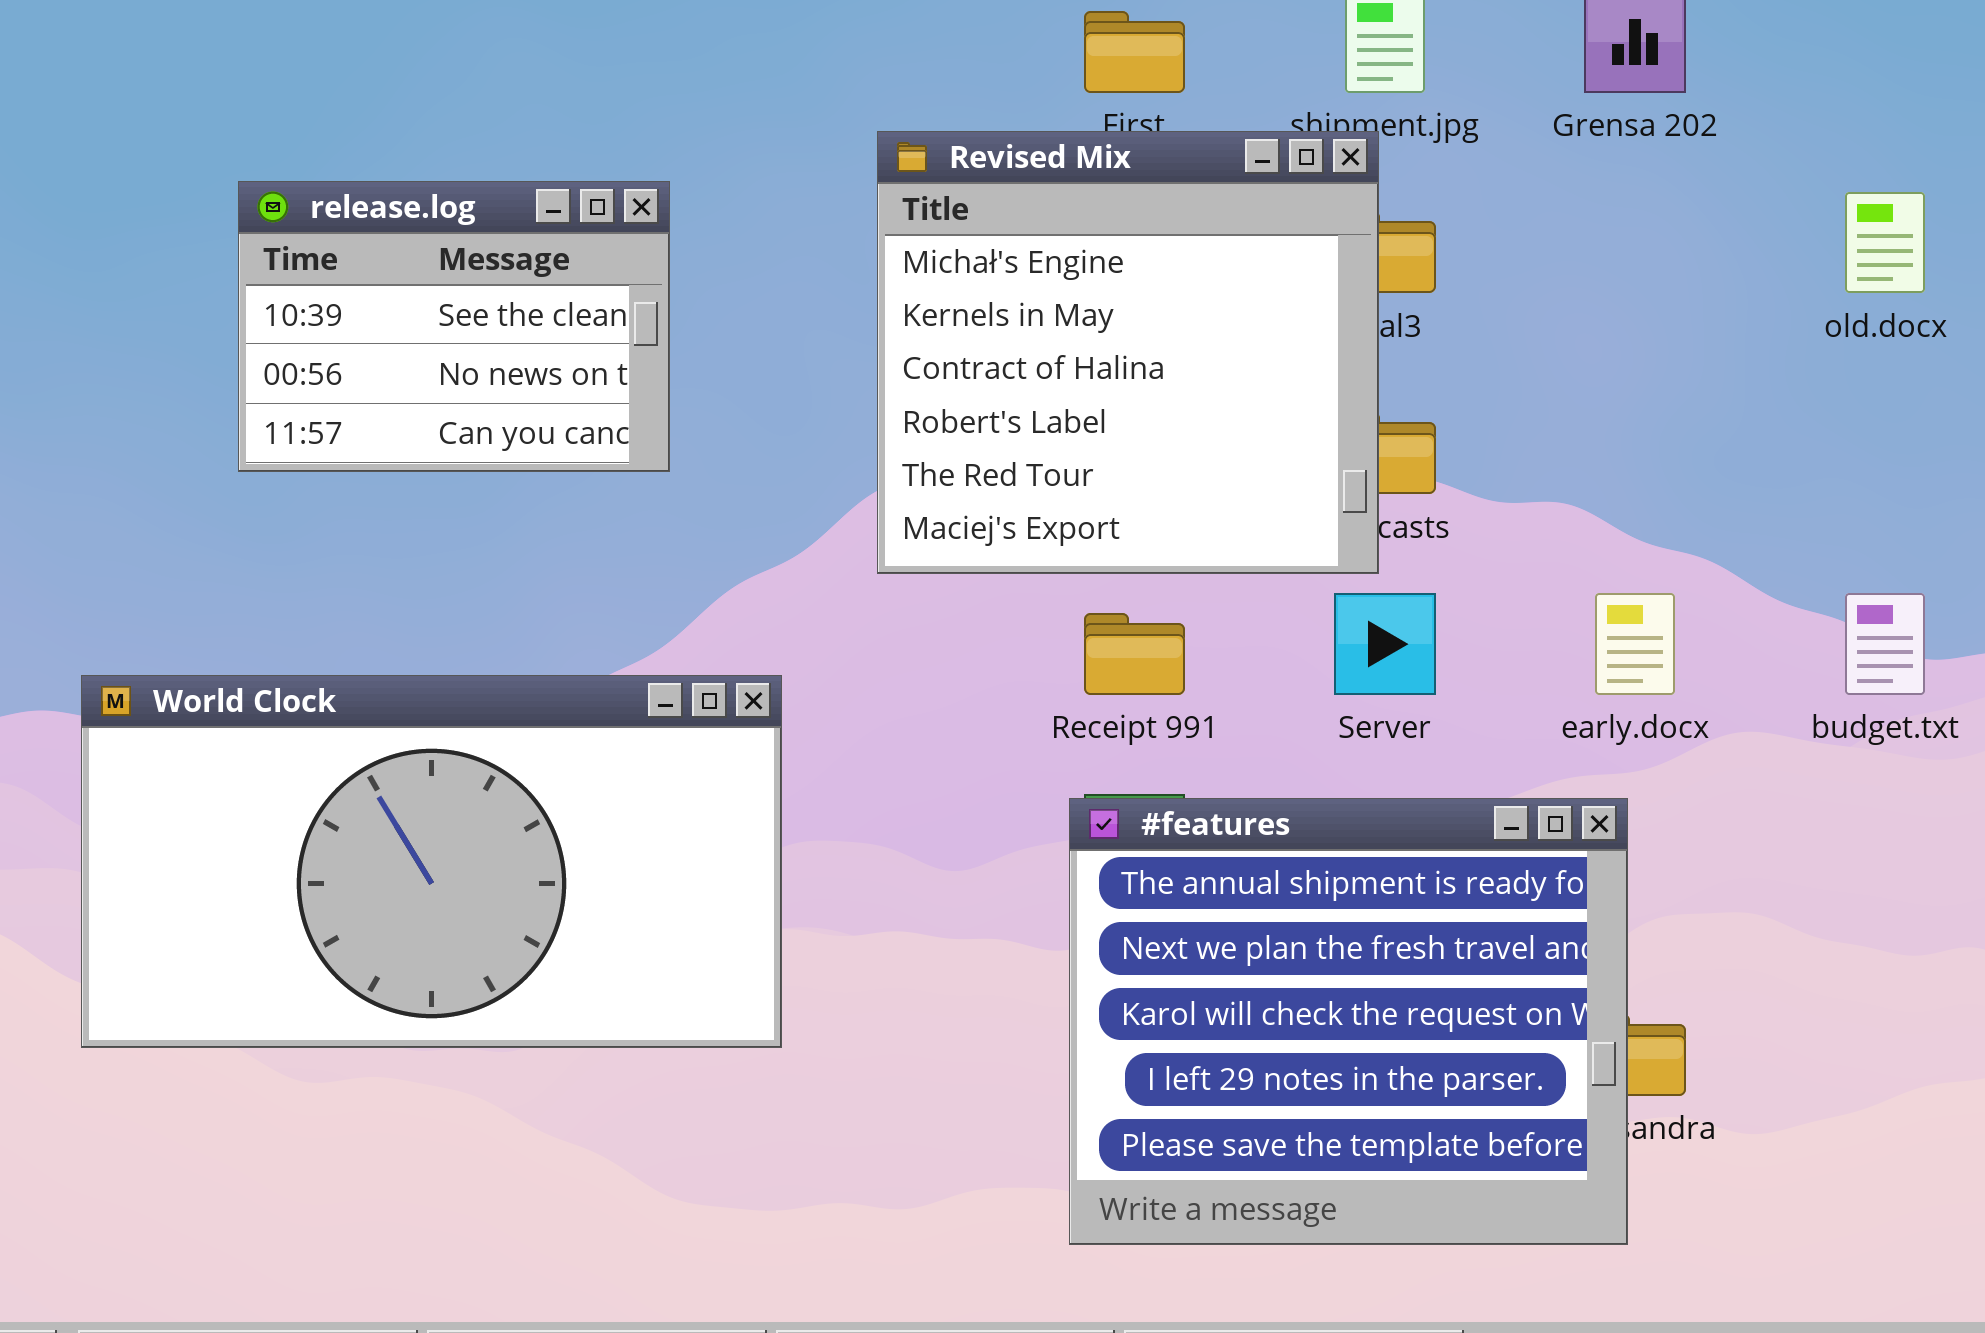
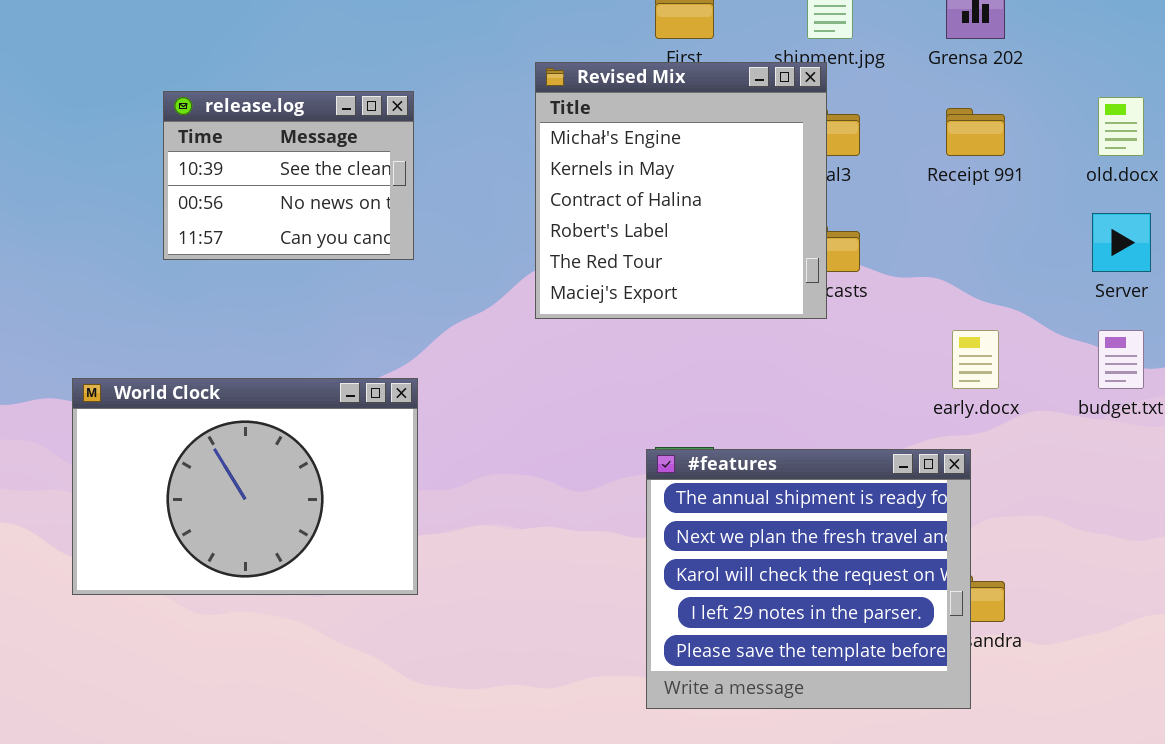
Server: [1334,593,1436,695] -> [1092,213,1151,272], moved
Receipt 991: [1084,613,1185,695] -> [946,108,1005,156], moved
World Clock: [81,675,782,1048] -> [72,378,418,595], resized

